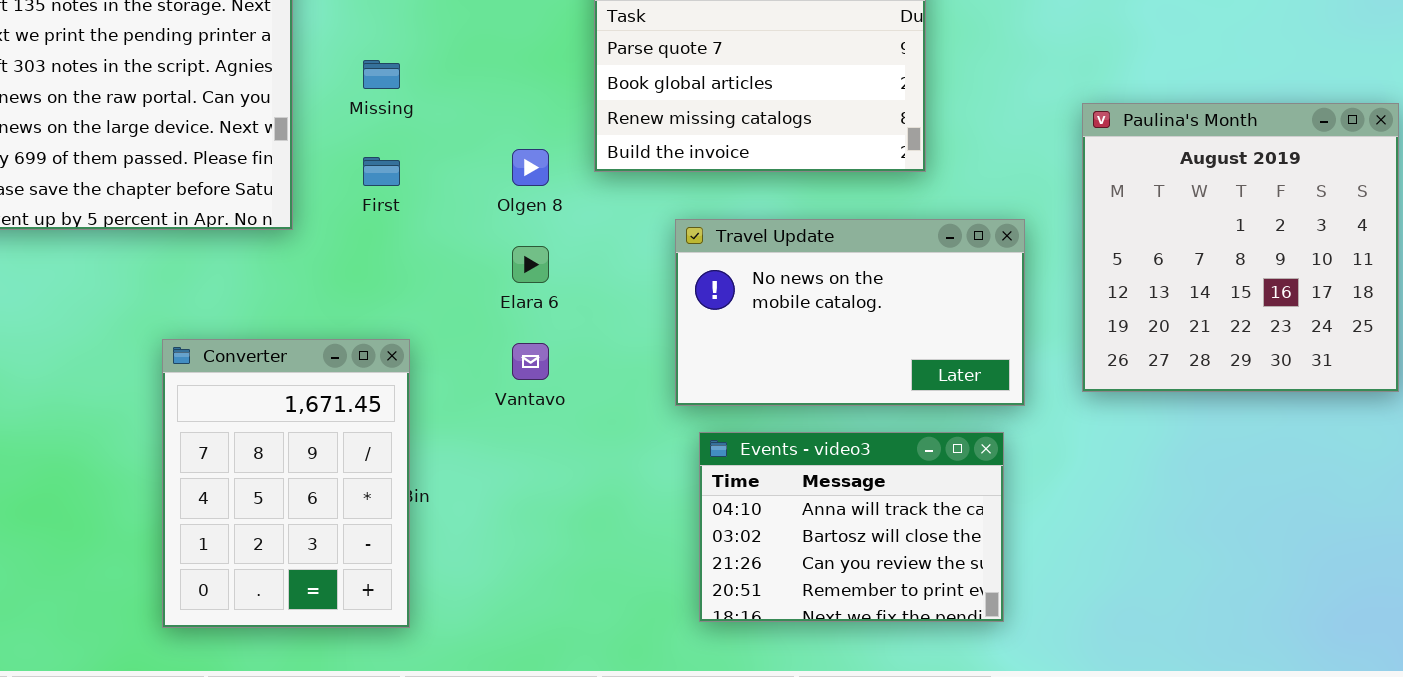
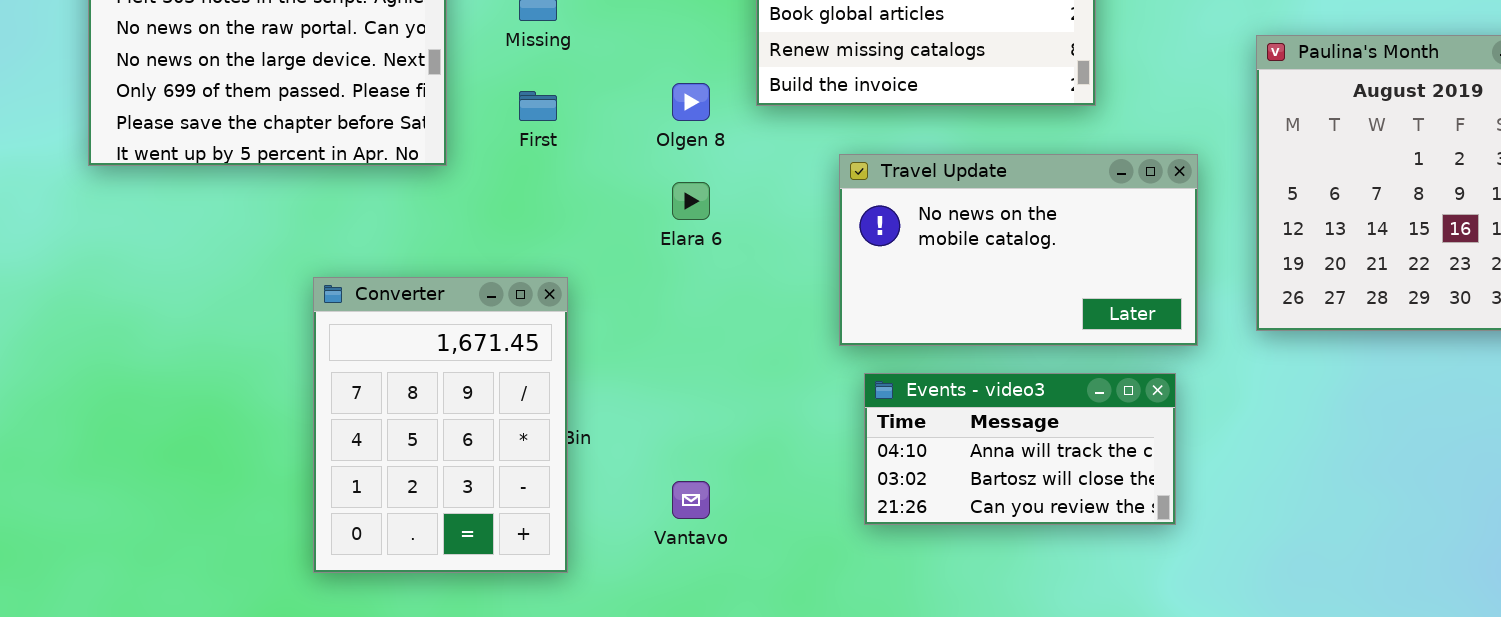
Vantavo: [512,343,549,380] -> [672,481,710,519], moved
Events - video3: [699,432,1004,622] -> [864,373,1176,525], resized

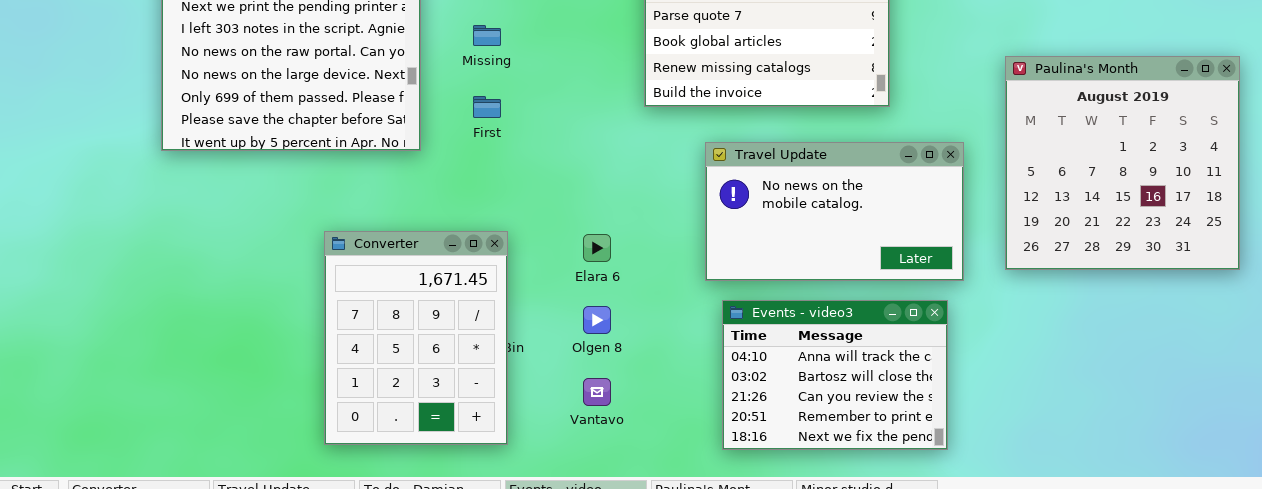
Olgen 8: [672,83,710,121] -> [583,306,611,334], moved
Elara 6: [672,182,710,220] -> [583,234,611,262], moved
Events - video3: [864,373,1176,525] -> [722,300,948,450], resized

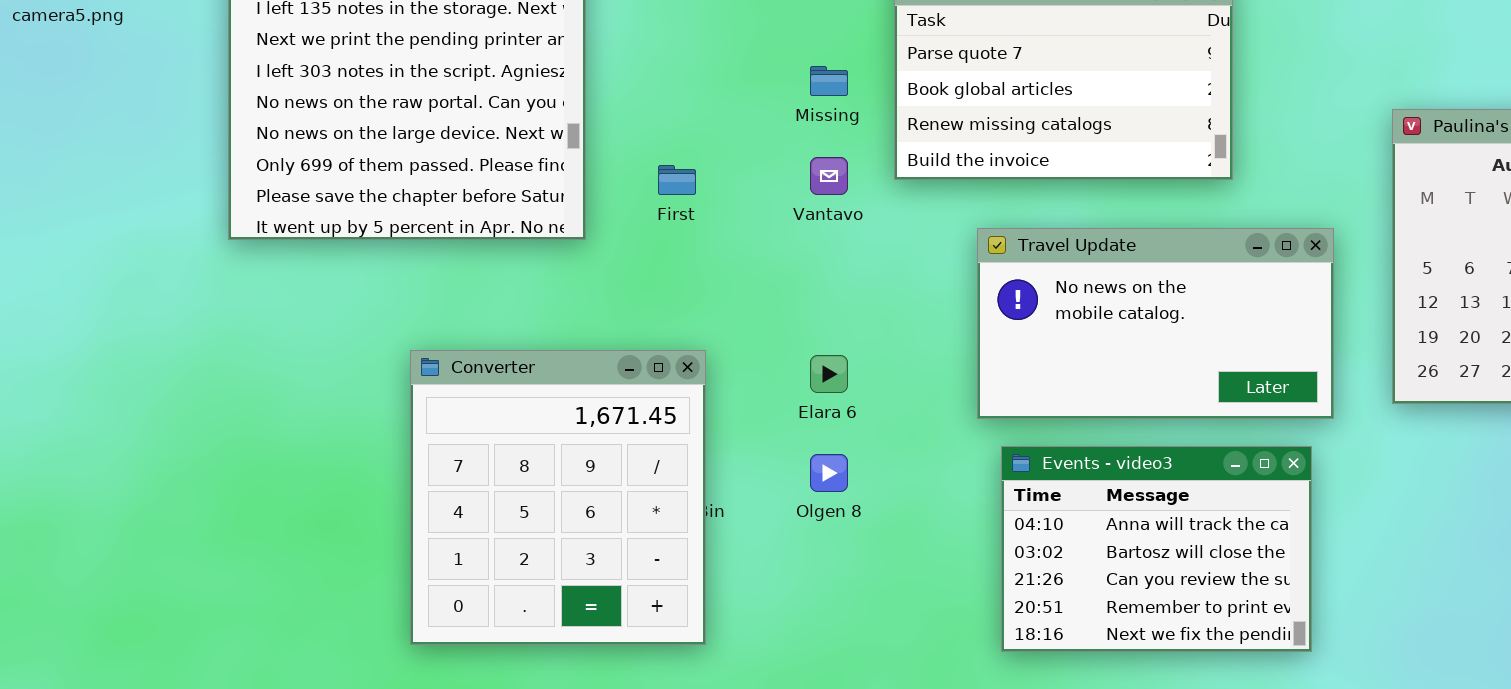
Missing: [473,25,501,46] -> [810,66,848,96], moved
Converter: [324,231,508,445] -> [410,350,706,645], resized
Vantavo: [583,378,611,406] -> [810,157,848,195], moved

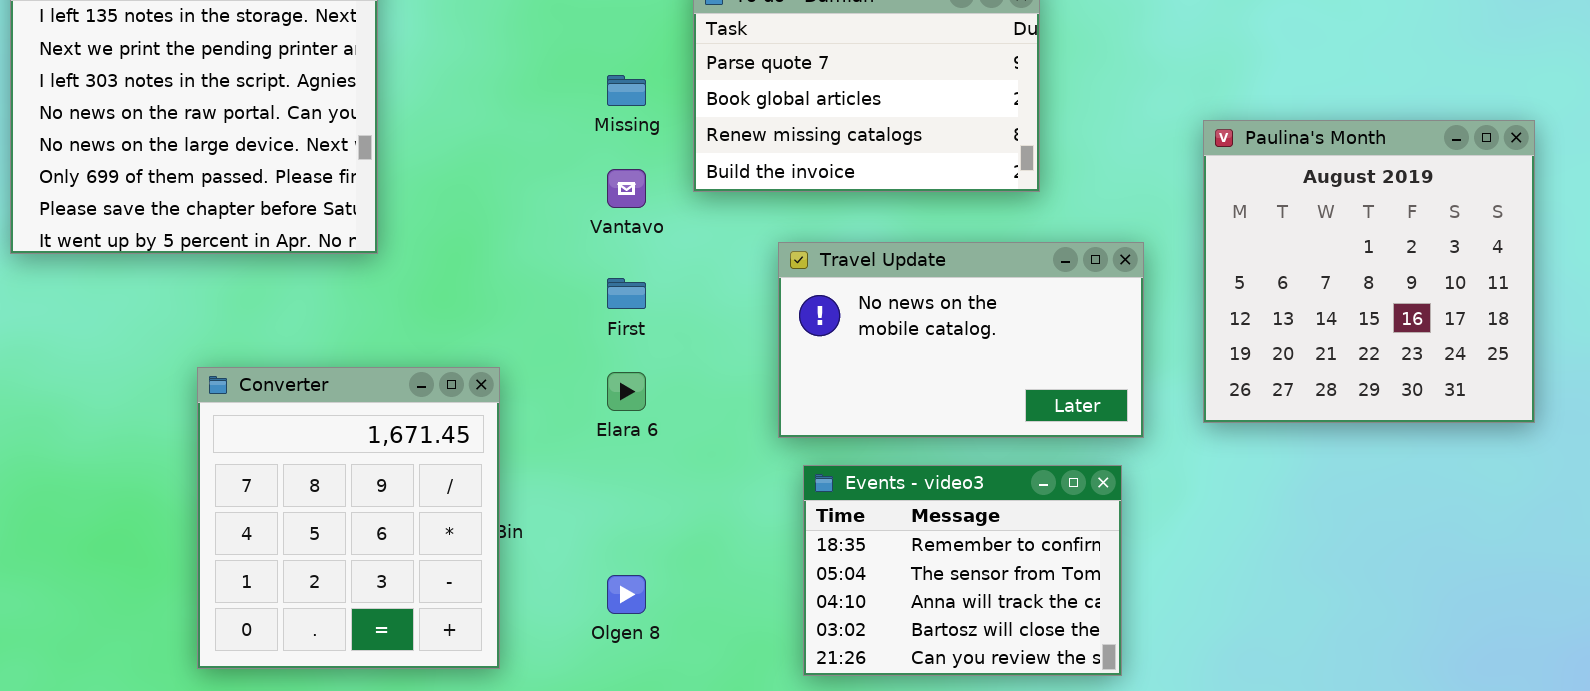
First: [658,165,696,195] -> [607,278,646,309], moved
Events - video3: [1001,446,1312,652] -> [803,465,1122,676], scrolled up 2 rows
Olgen 8: [810,454,848,492] -> [607,575,646,614], moved

